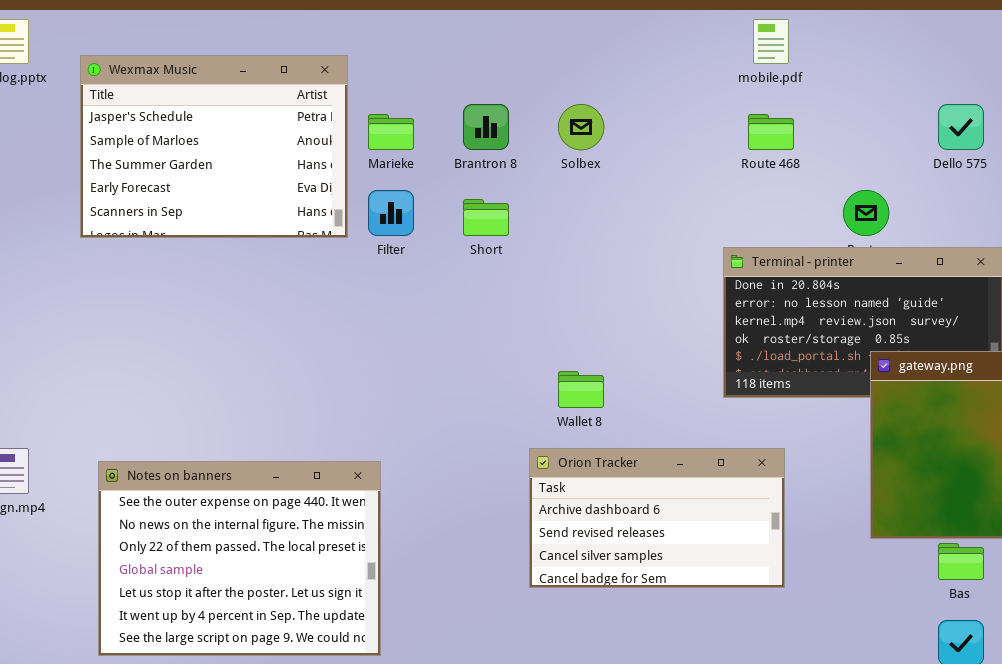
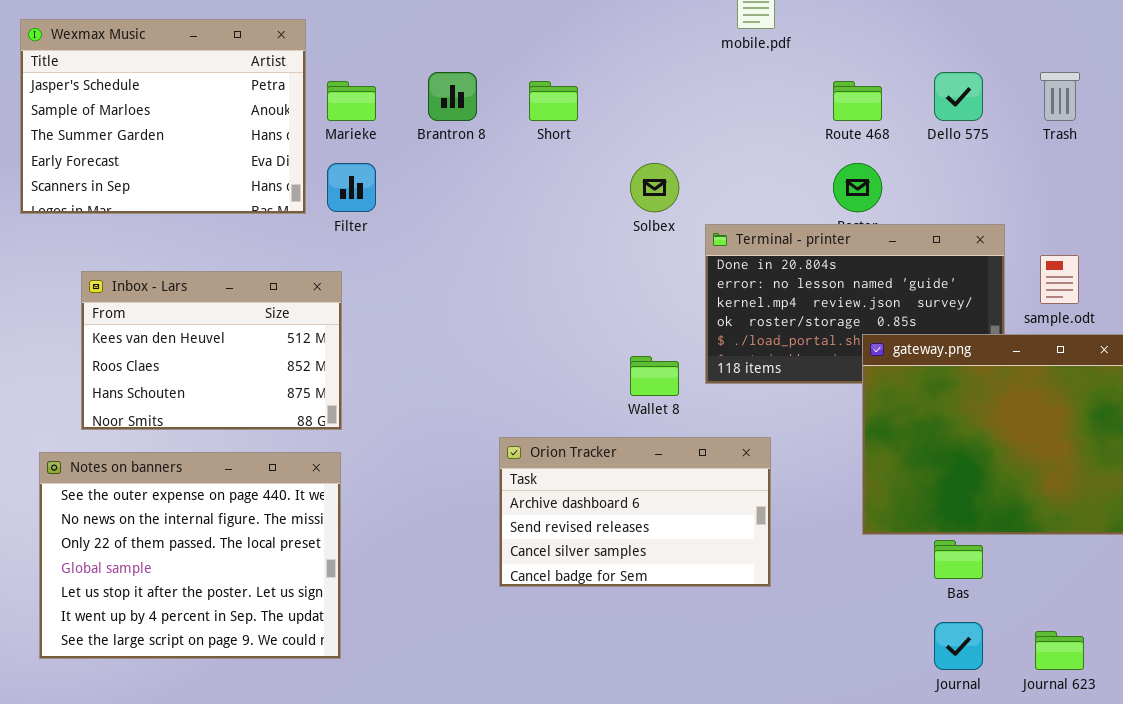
Solbex: [558,104,604,150] -> [630,163,679,212], moved
Route 468: [748,114,794,150] -> [833,81,882,121], moved
Short: [463,199,509,236] -> [529,81,578,121], moved
Inbox - Lars: none -> [81,271,342,430], opened
Wallet 8: [558,371,604,408] -> [630,356,679,396], moved

